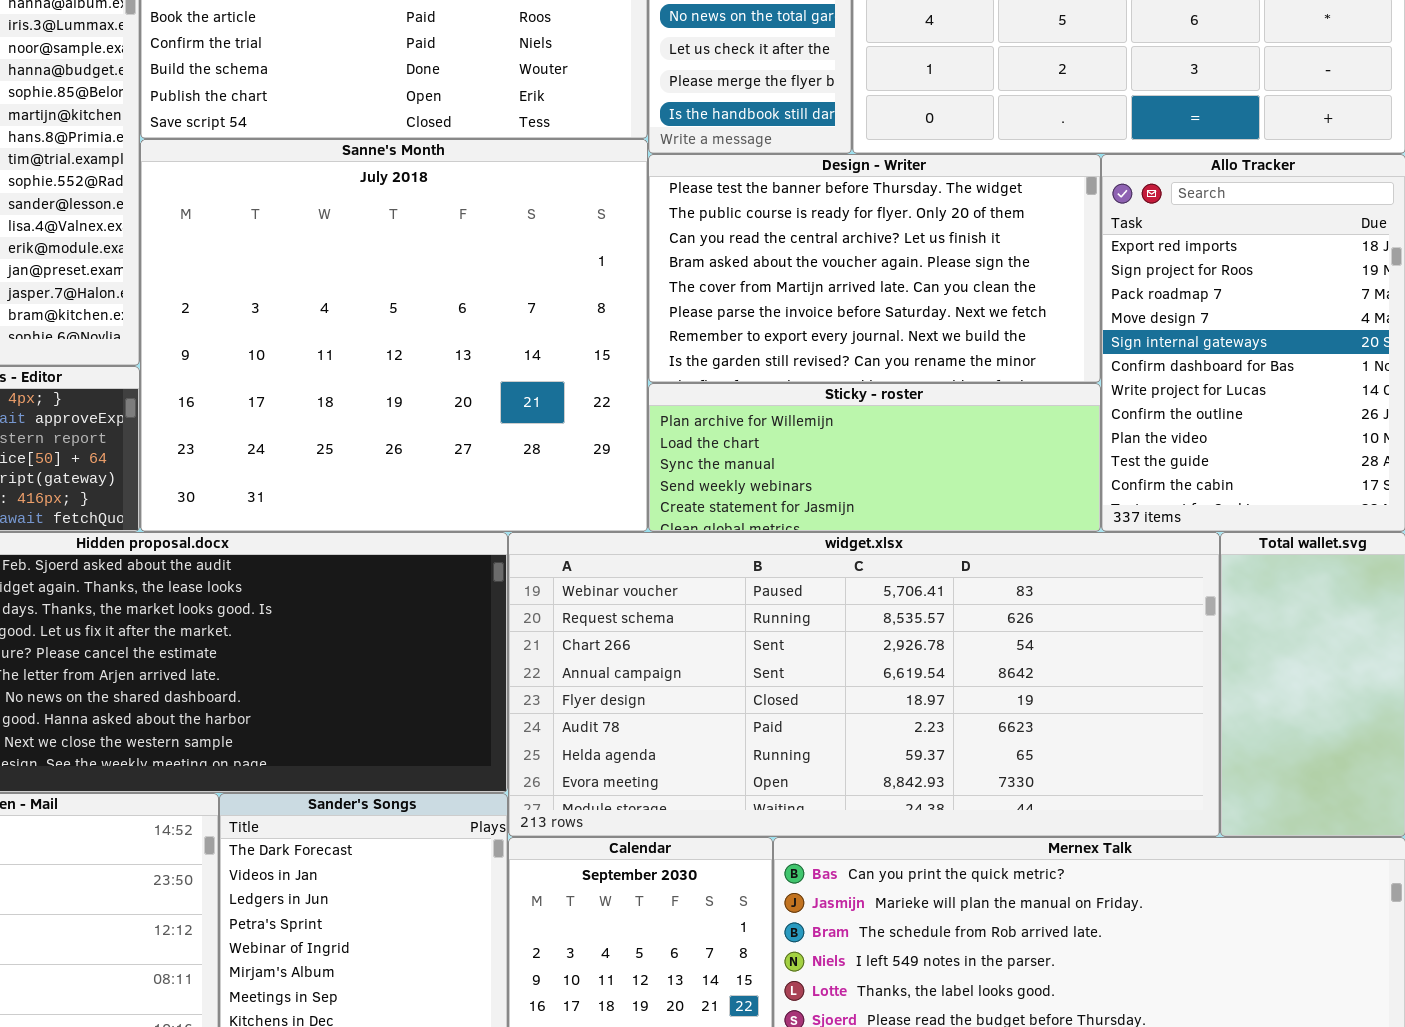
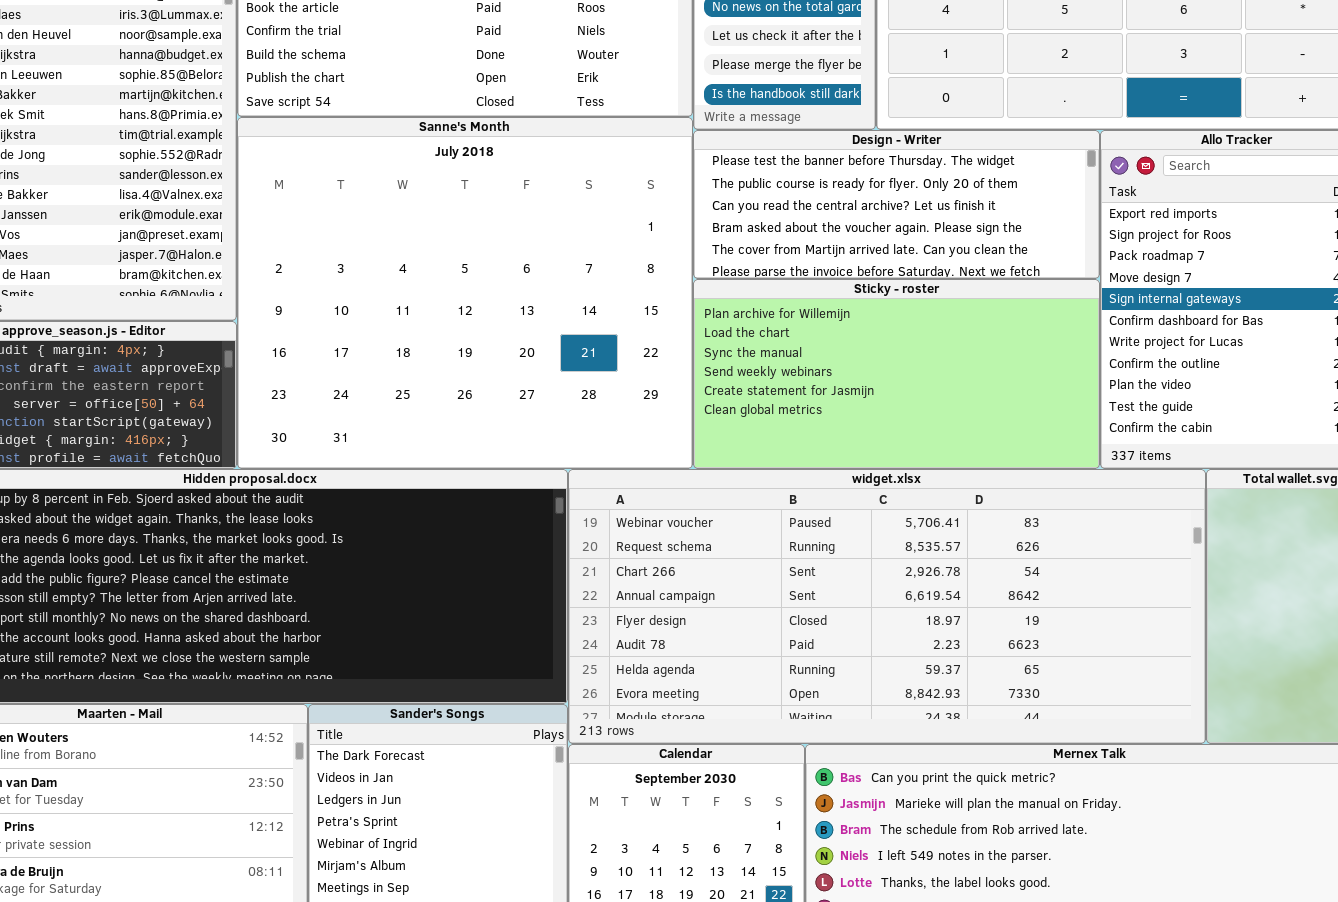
Design - Writer: [648,154,1101,383] -> [693,130,1100,279], resized
Sticky - roster: [648,383,1101,532] -> [693,279,1100,469], resized

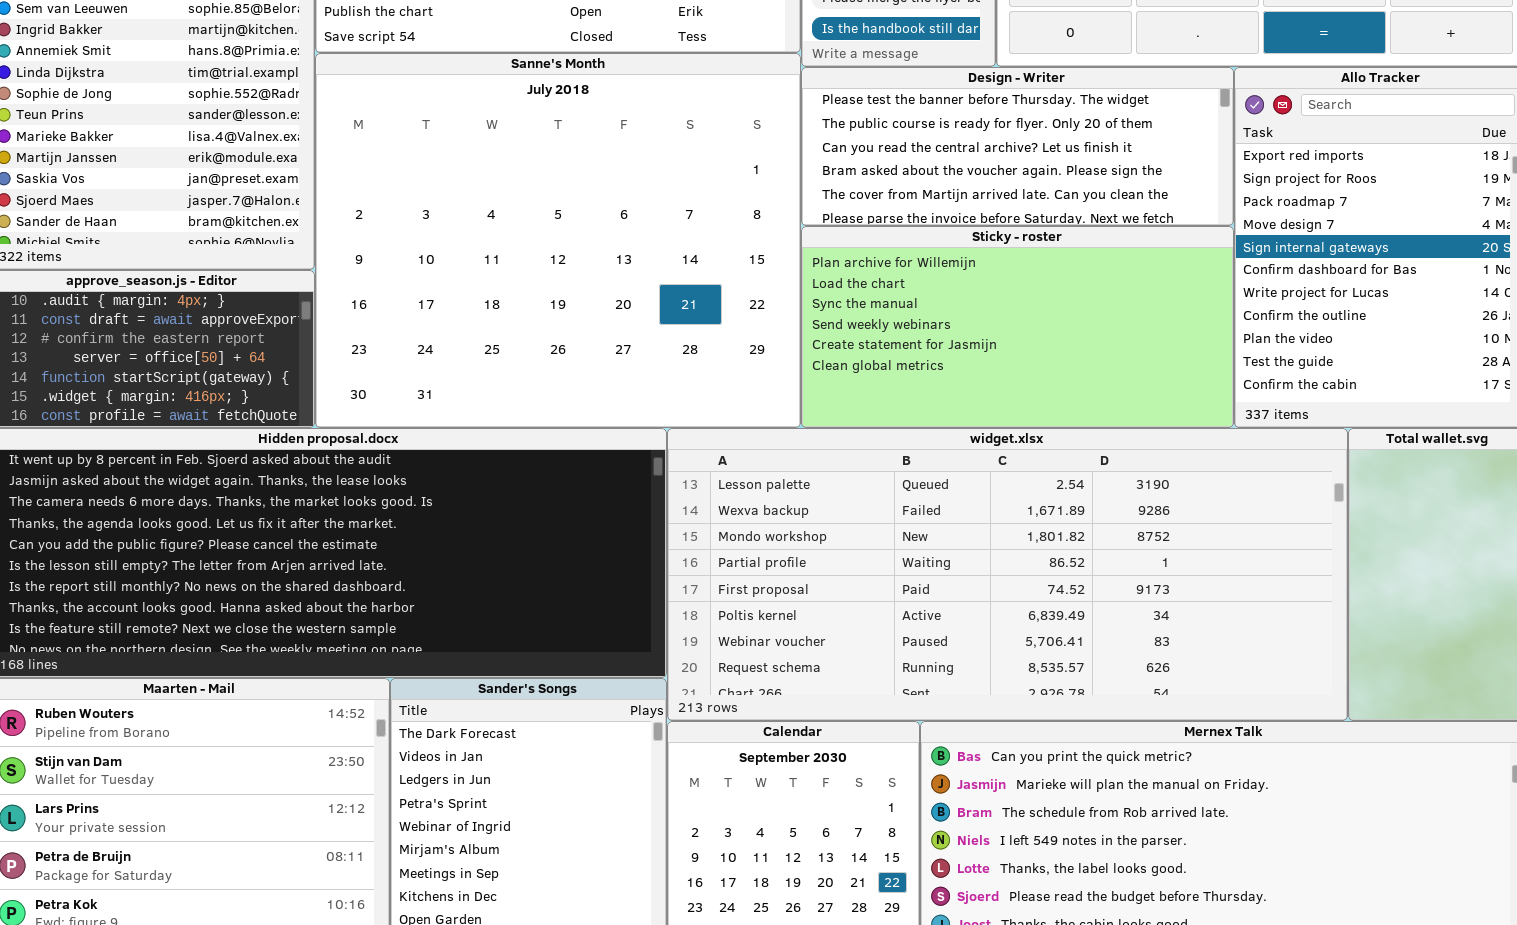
widget.xlsx: [568,469,1206,744] -> [667,428,1348,721], scrolled up 6 rows

